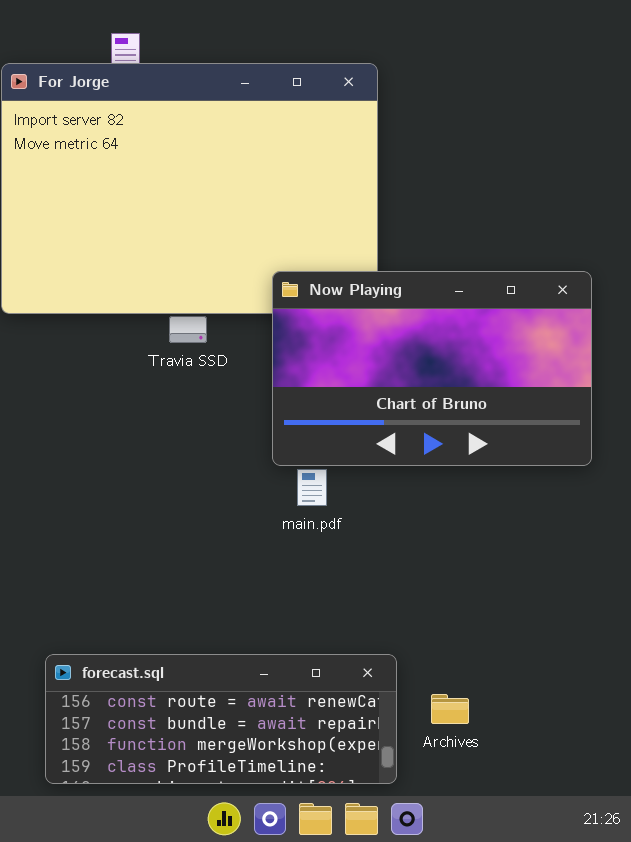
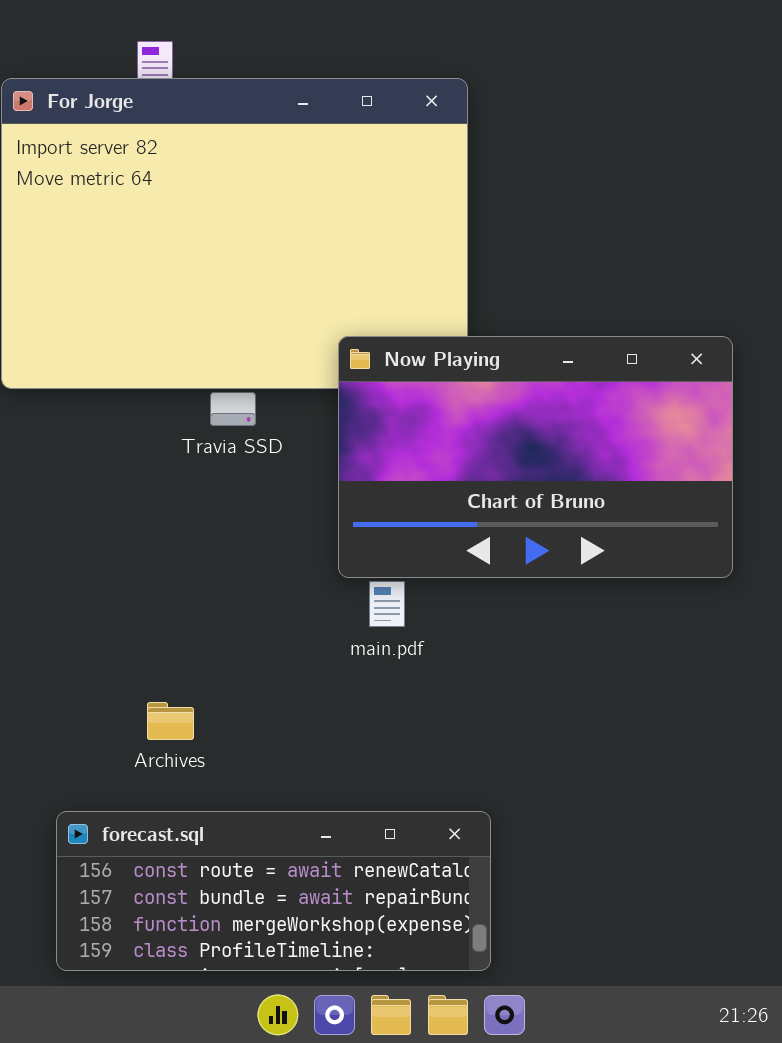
Archives: [431,694,469,724] -> [147,702,194,740], moved

